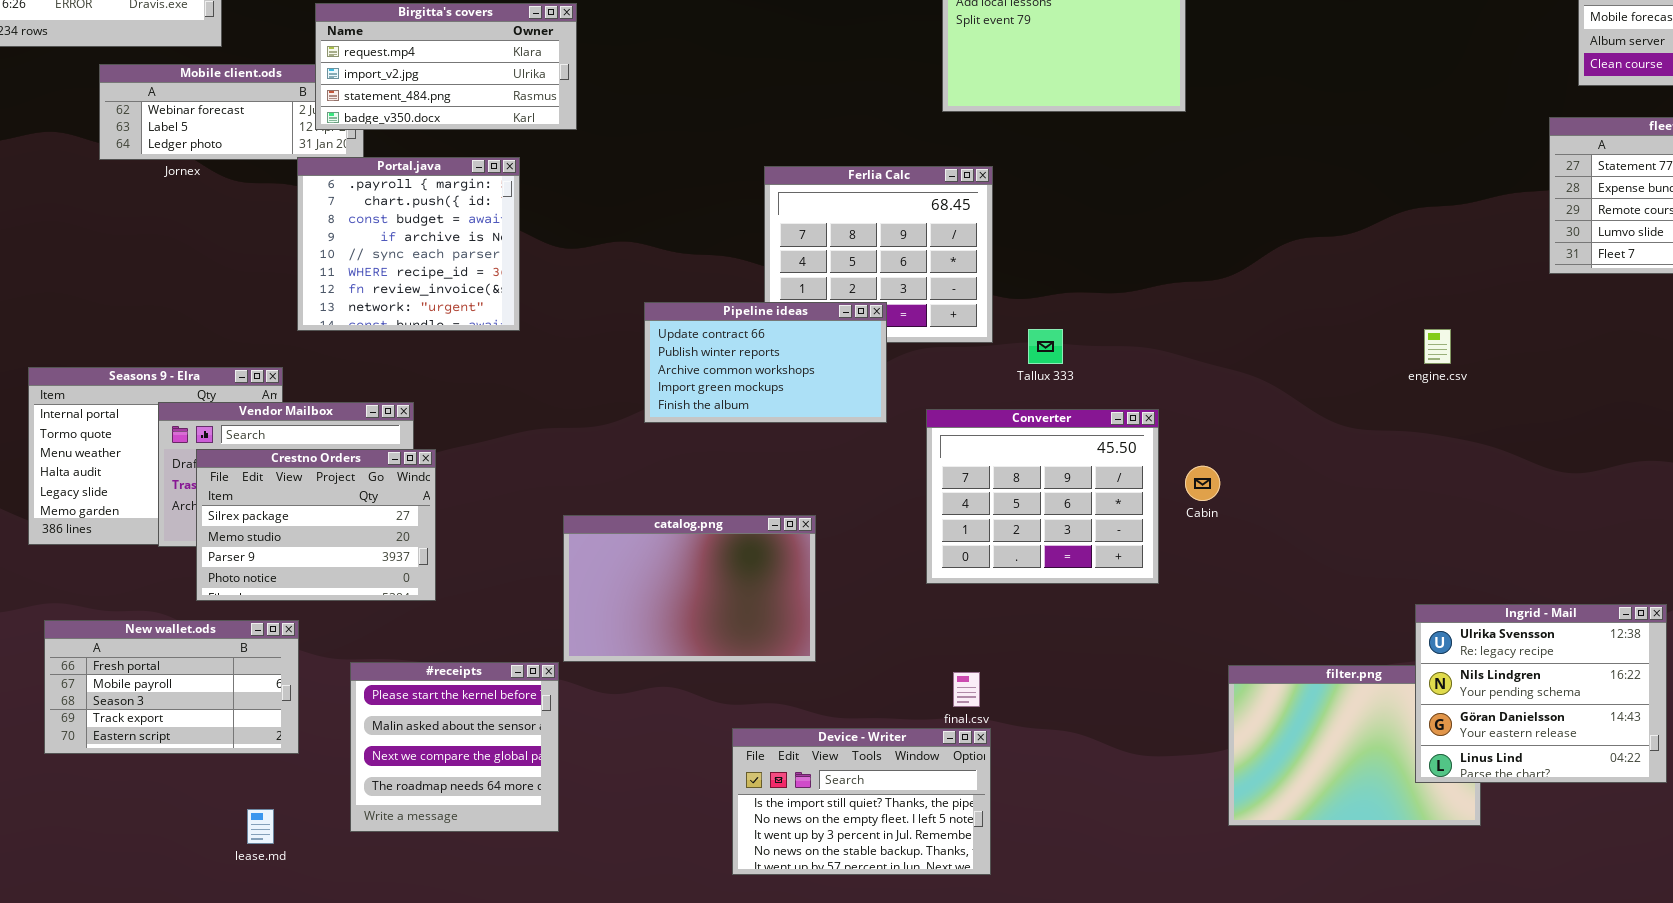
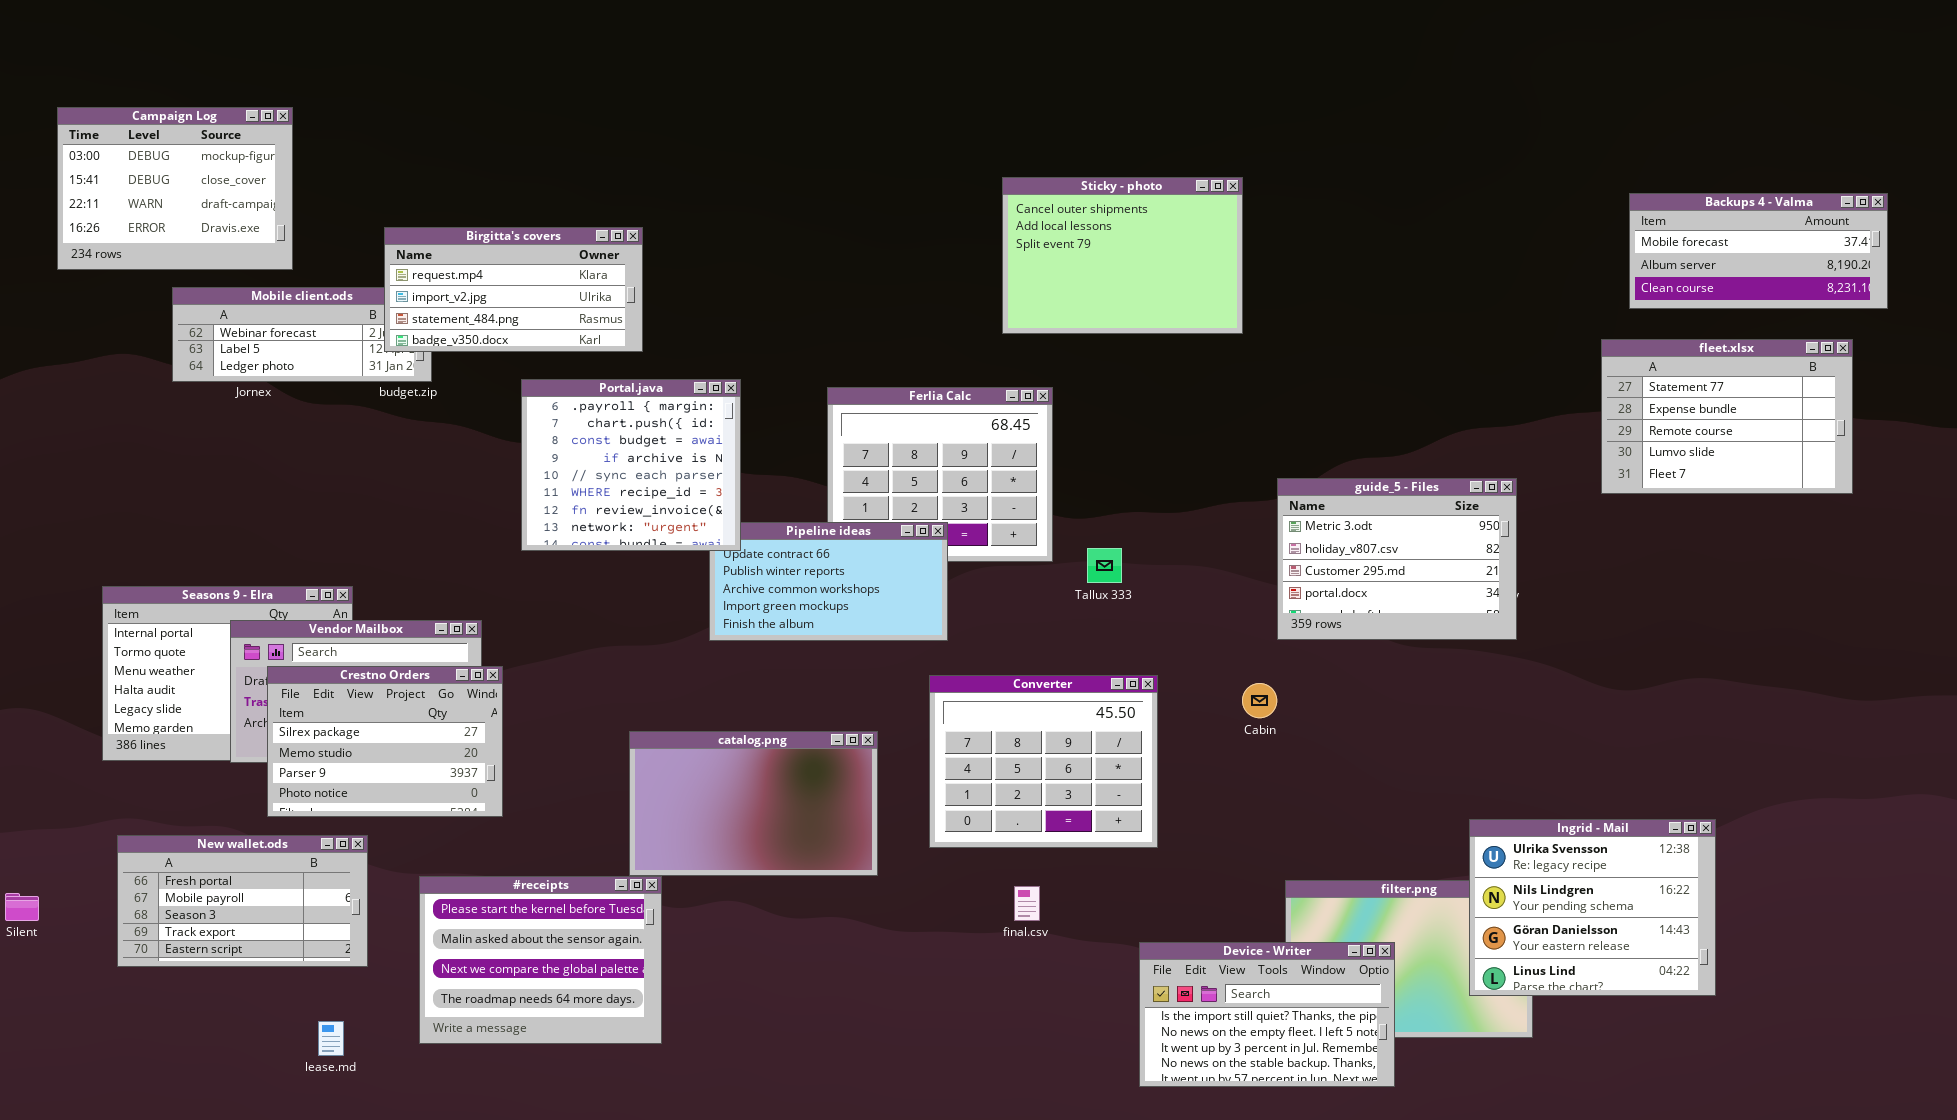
Portal.java: [297,157,520,331] -> [521,379,741,551], moved
guide_5 - Files: none -> [1277,478,1517,640], opened
Converter: [926,409,1159,584] -> [929,675,1158,848], moved
#receipts: [350,662,559,832] -> [419,876,662,1044], resized
Device - Writer: [732,728,991,875] -> [1139,942,1395,1087], moved

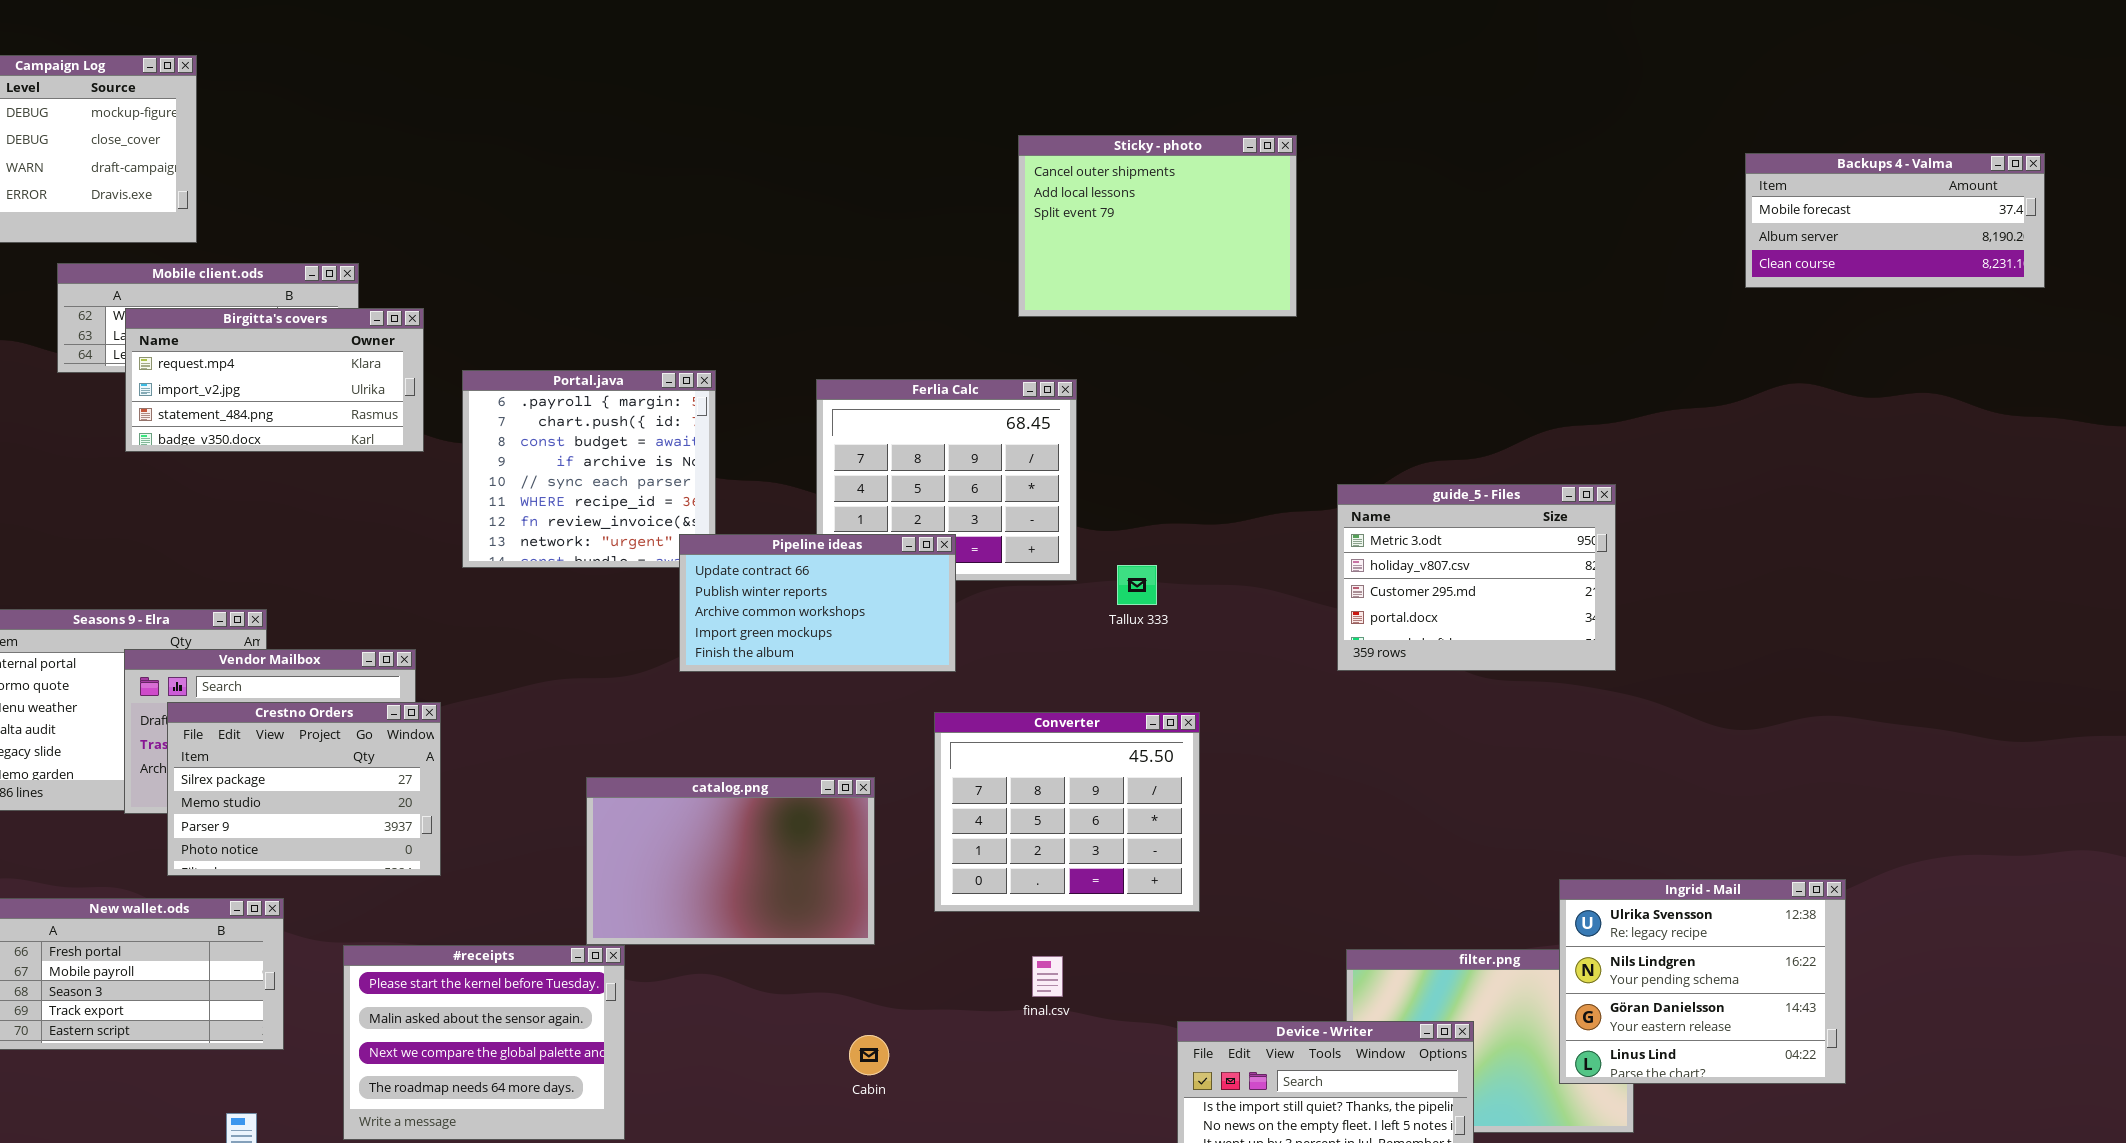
Birgitta's covers: [384,227,643,352] -> [125,308,424,452], moved
fleet.xlsx: [1601,339,1853,494] -> none, closed
Pipeline ideas: [709,522,948,641] -> [679,534,956,672], raised
Cabin: [1242,683,1277,718] -> [849,1035,889,1075], moved

